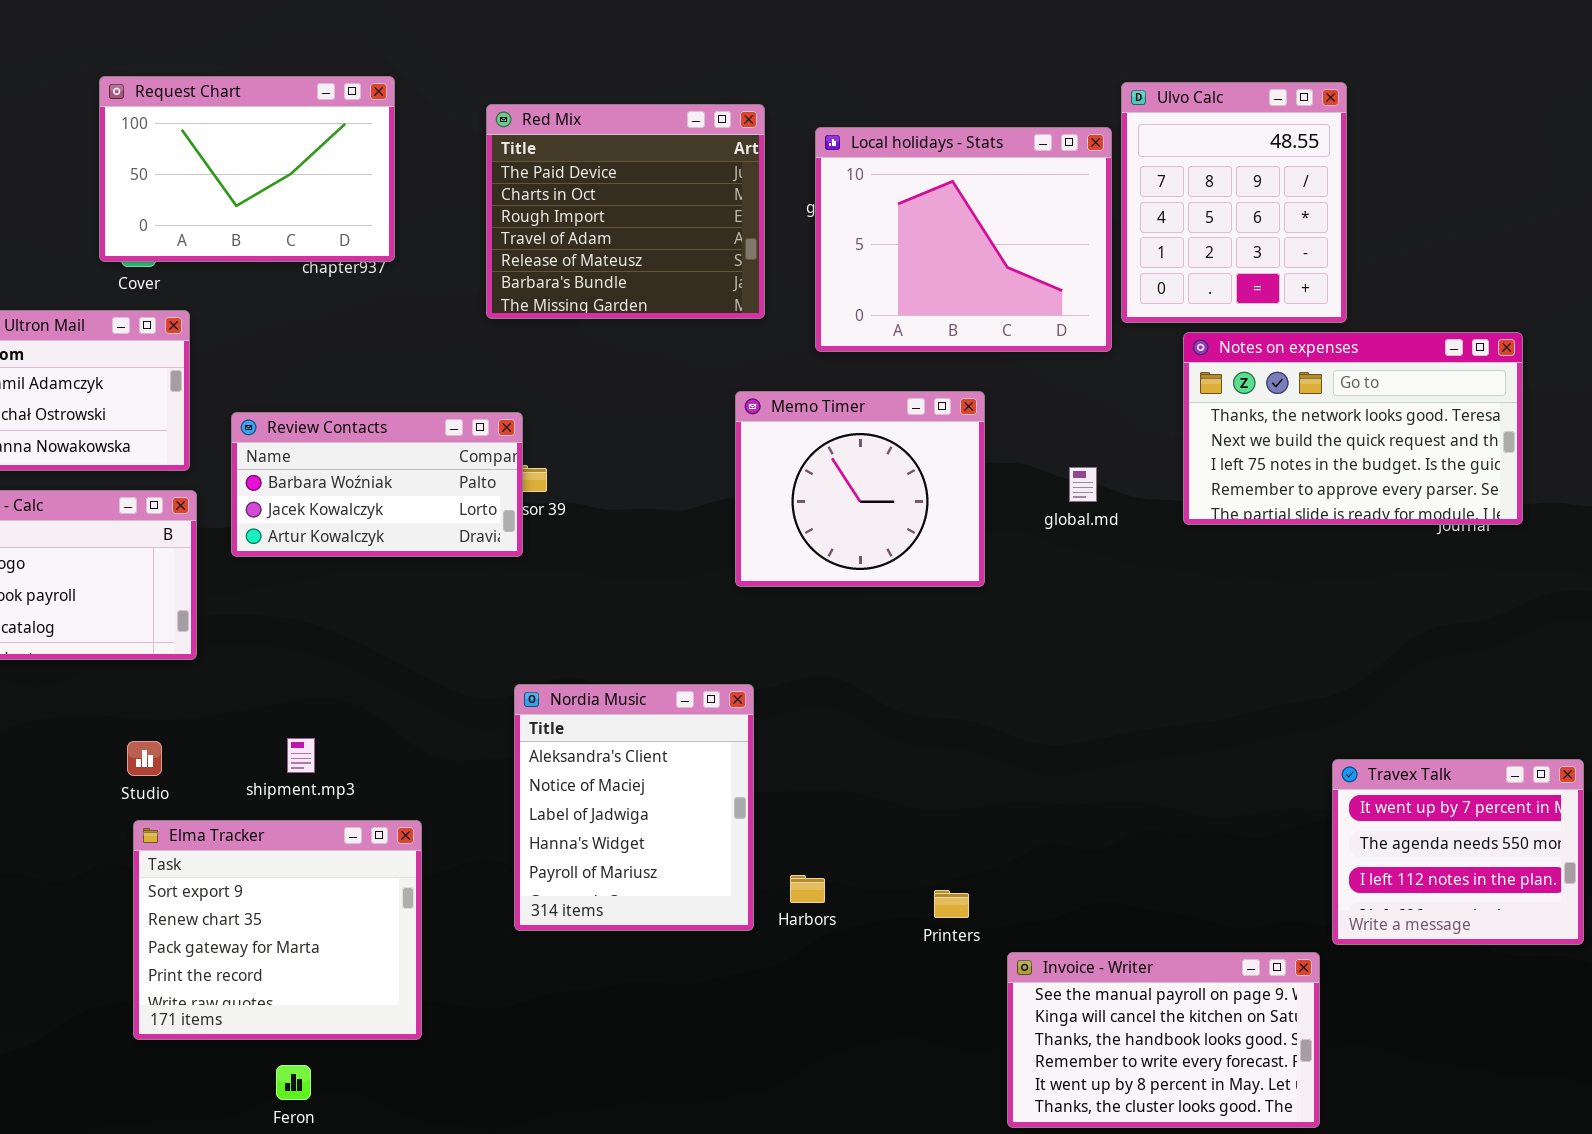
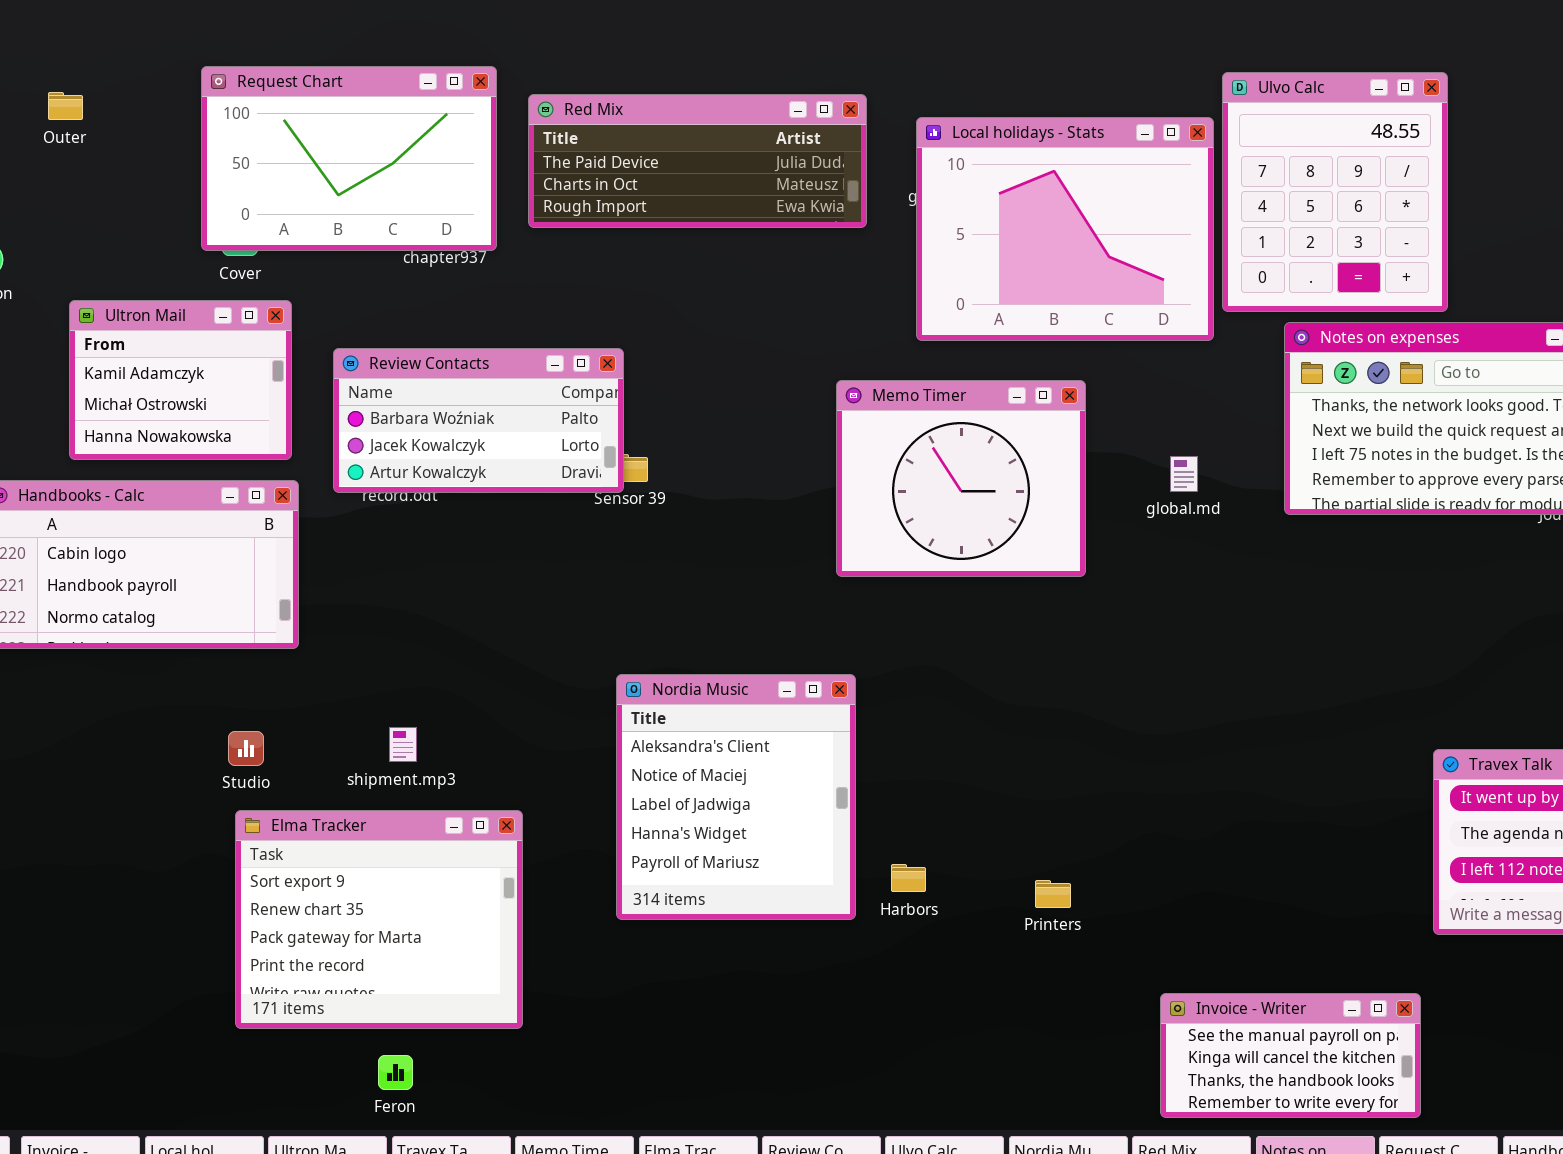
Red Mix: [486,104,765,319] -> [528,94,867,228], resized
Review Contacts: [231,412,523,557] -> [333,348,624,493], moved
Invoice - Writer: [1007,952,1320,1128] -> [1160,993,1421,1118], resized

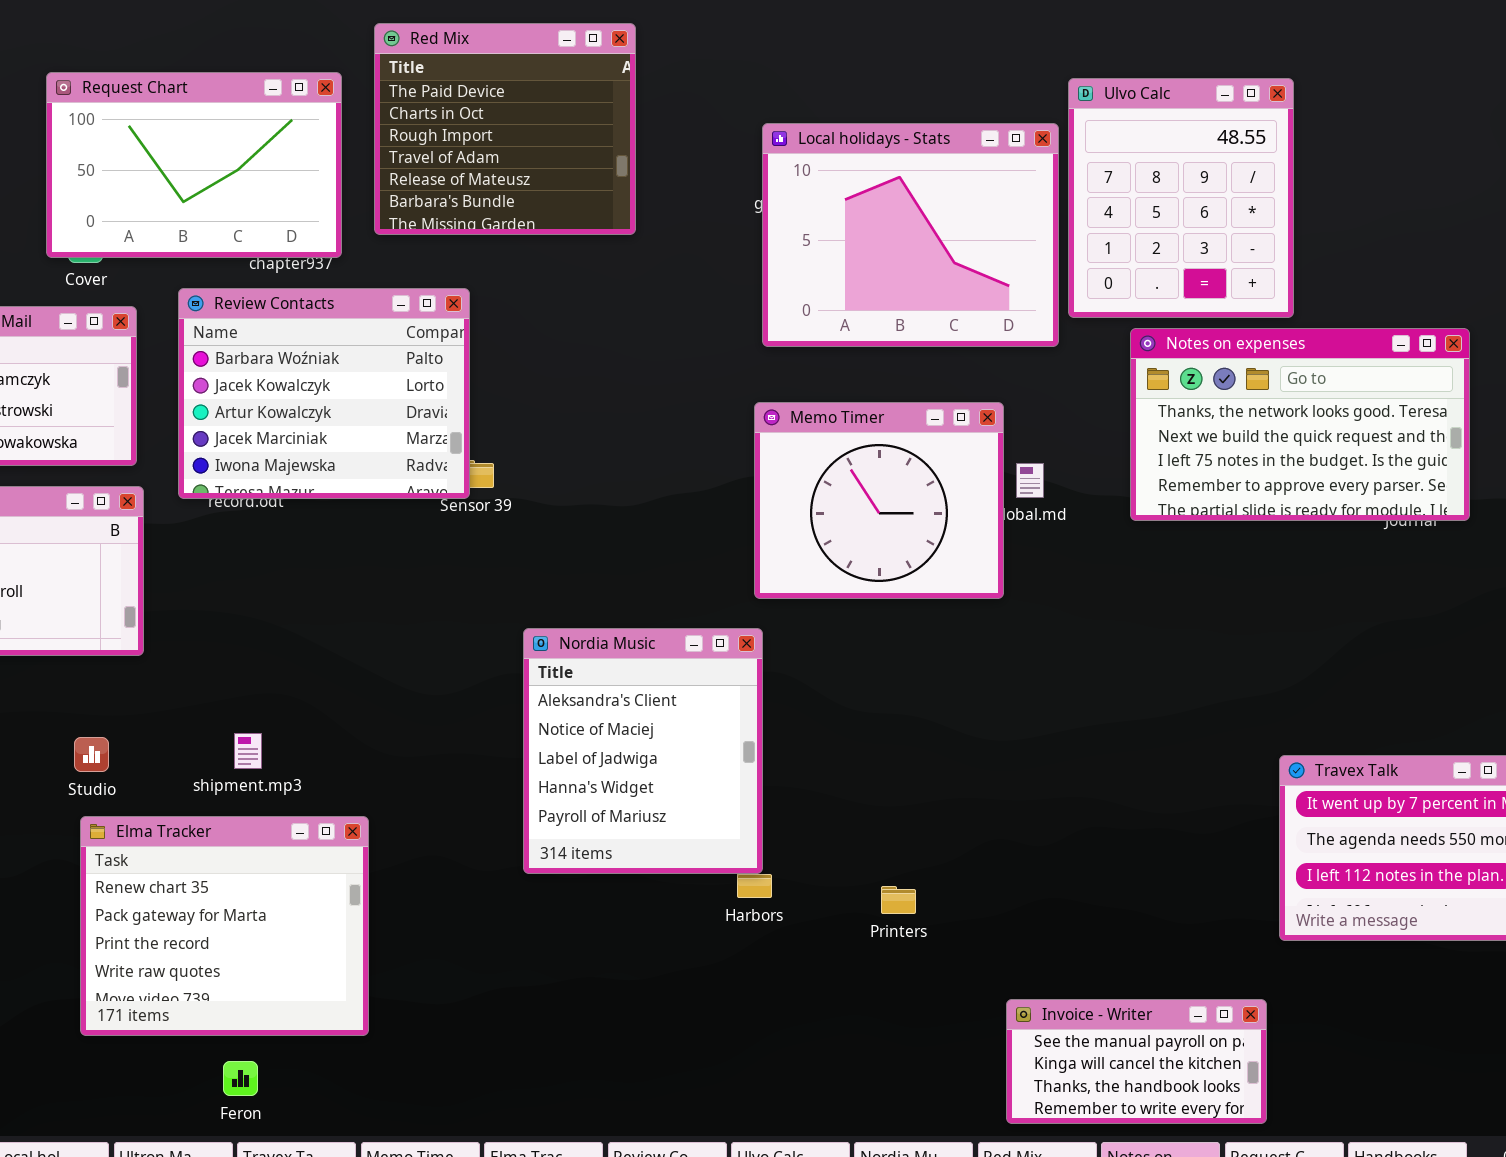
Red Mix: [528,94,867,228] -> [374,23,636,235], resized
Review Contacts: [333,348,624,493] -> [178,288,470,499], resized
Memo Timer: [836,380,1086,577] -> [754,402,1004,599], moved
Nordia Music: [616,674,856,920] -> [523,628,763,874], moved
Elma Tracker: [235,810,523,1029] -> [80,816,369,1036], scrolled down 1 row

